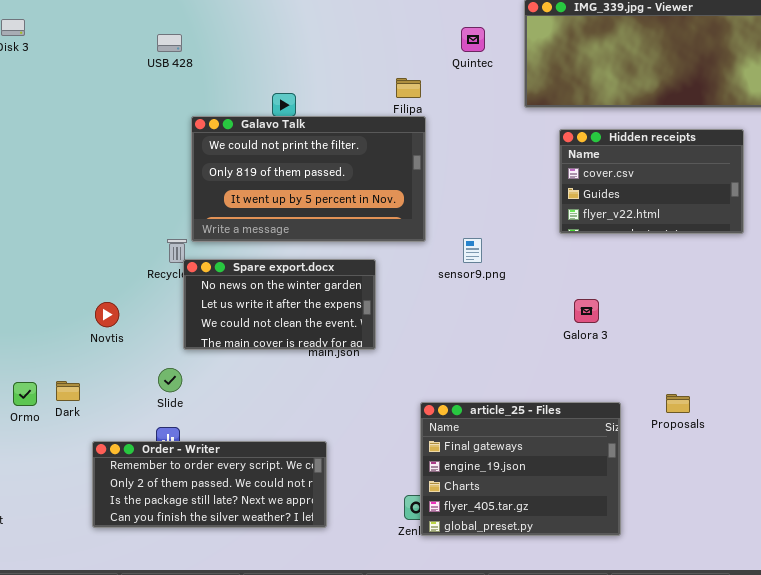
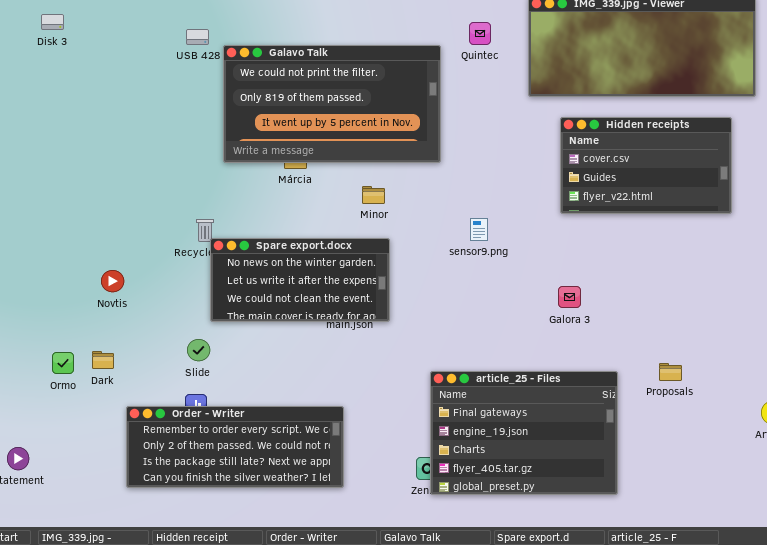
Galavo Talk: [191,116,426,242] -> [223,45,441,163], moved
Galora 3: [574,299,599,323] -> [558,286,581,308], moved
Novtis: [95,302,119,327] -> [101,270,124,292], moved

